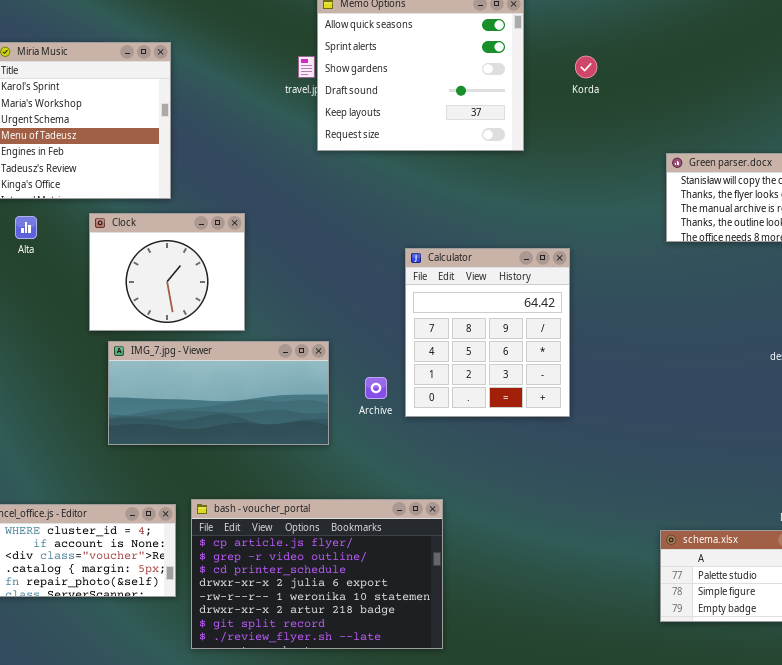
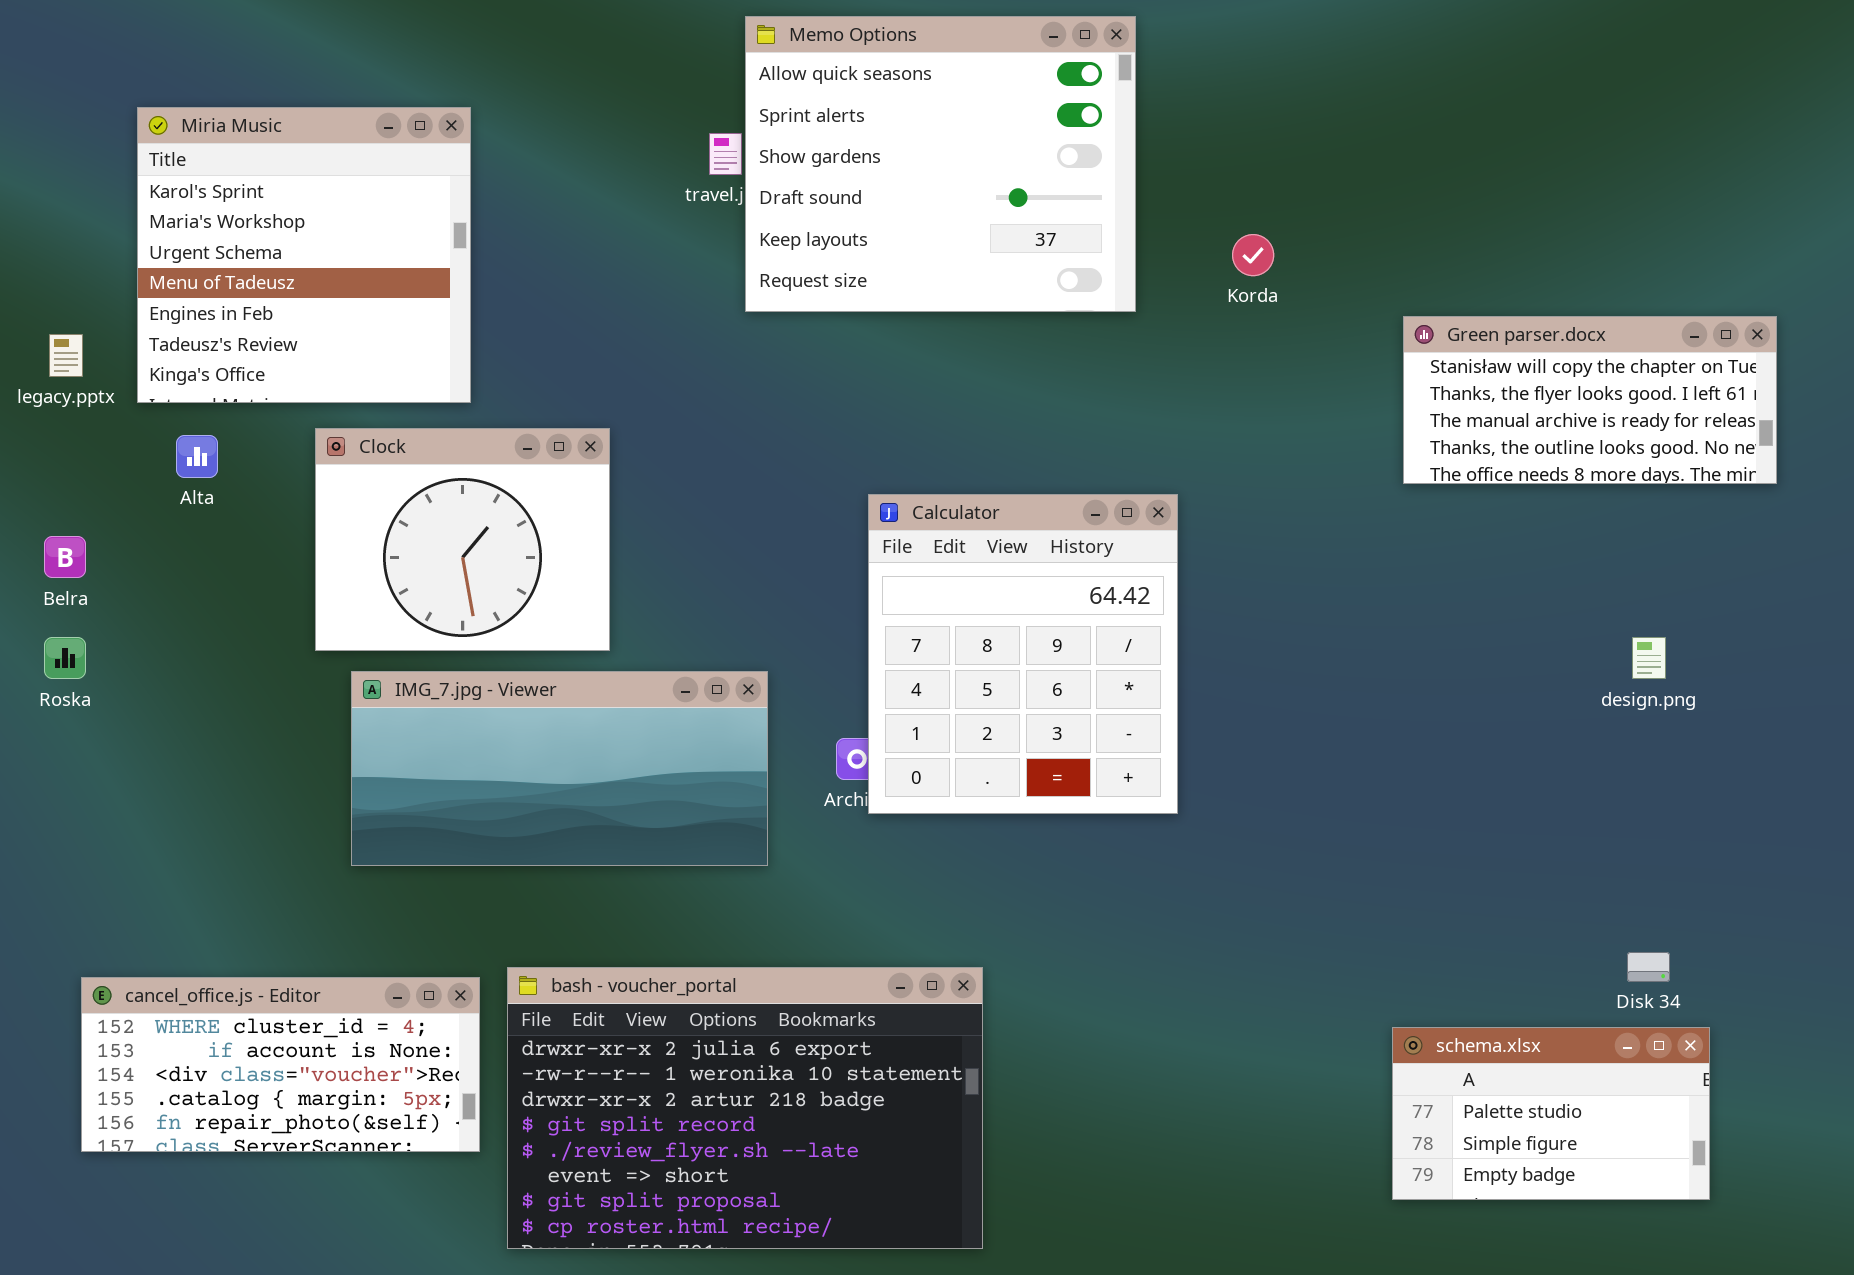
Korda: [575,56,597,78] -> [1232,234,1274,276], moved
Calculator: [405,248,570,417] -> [868,494,1178,814], moved
bash - voucher_portal: [191,499,443,649] -> [507,967,983,1249], scrolled down 3 rows

